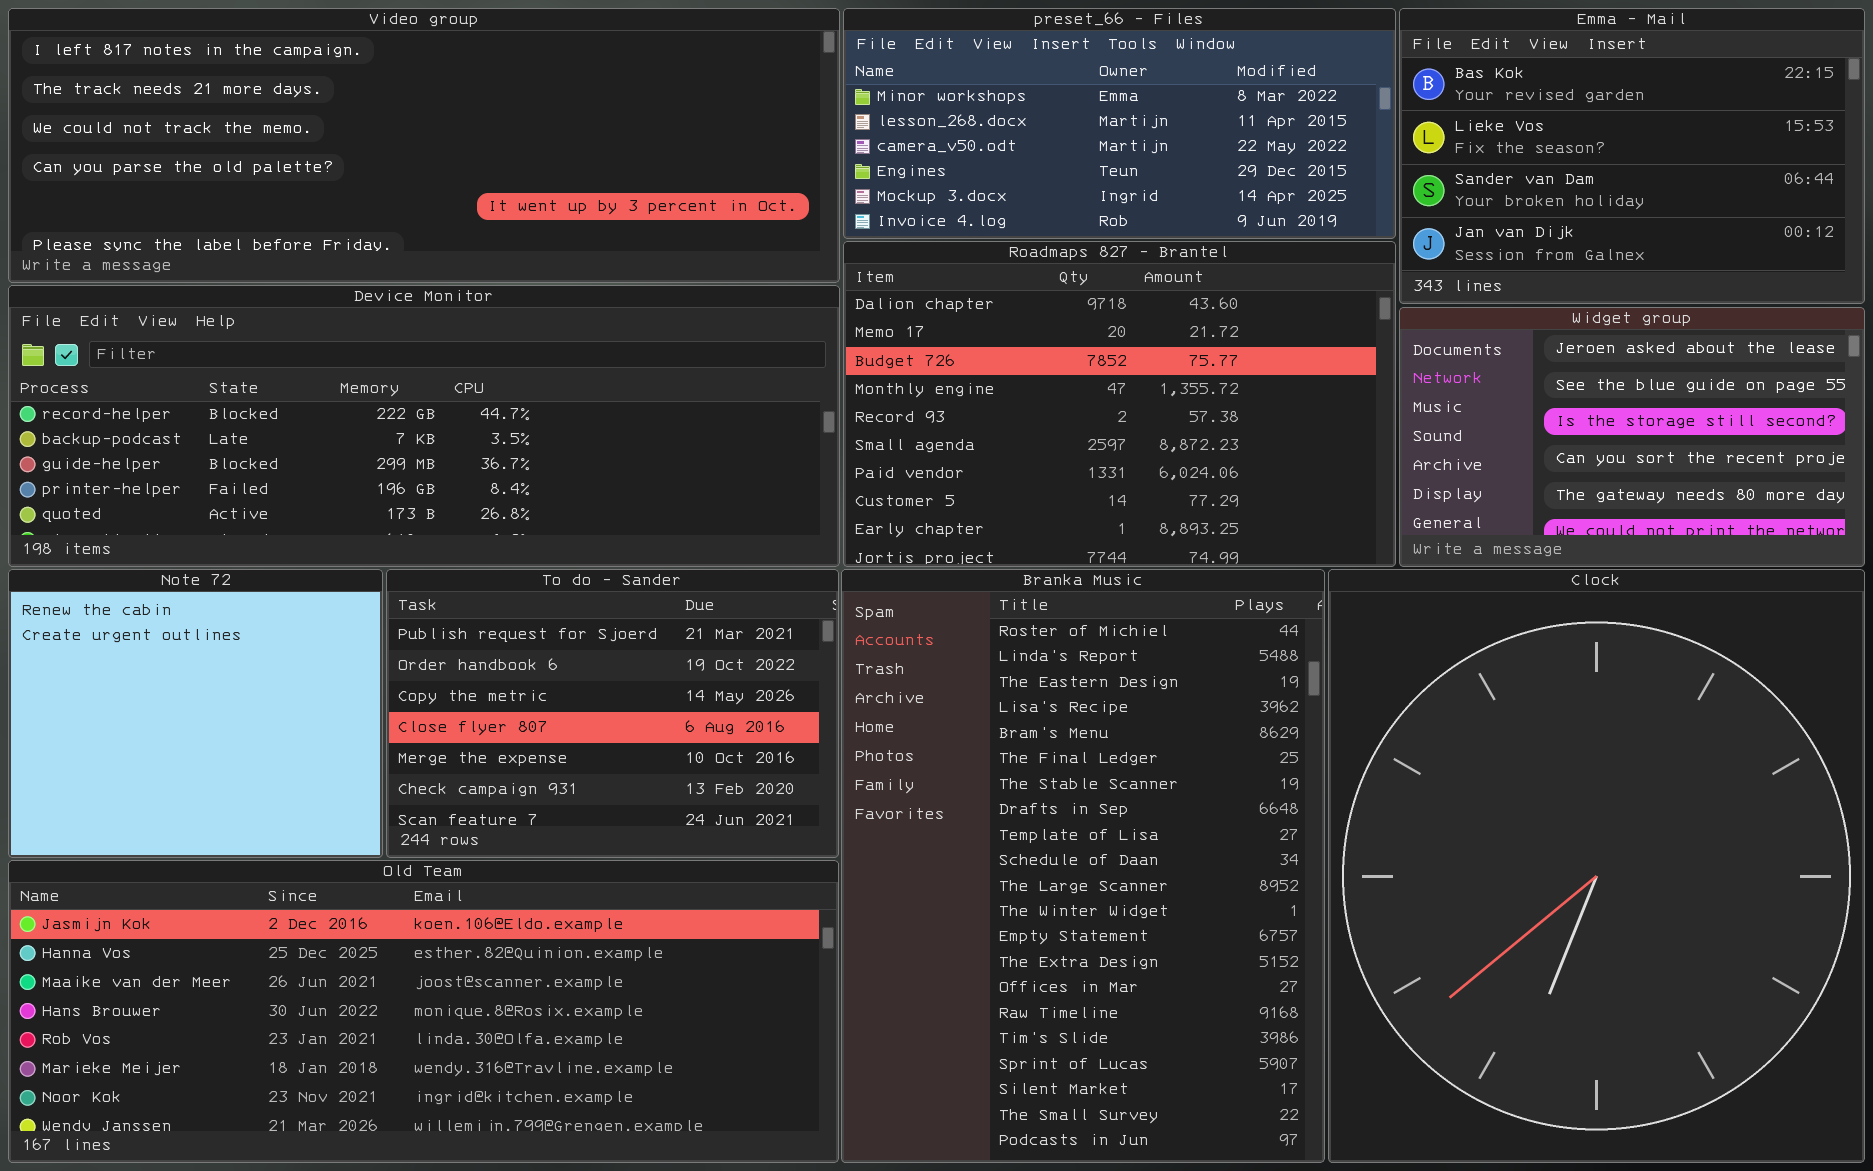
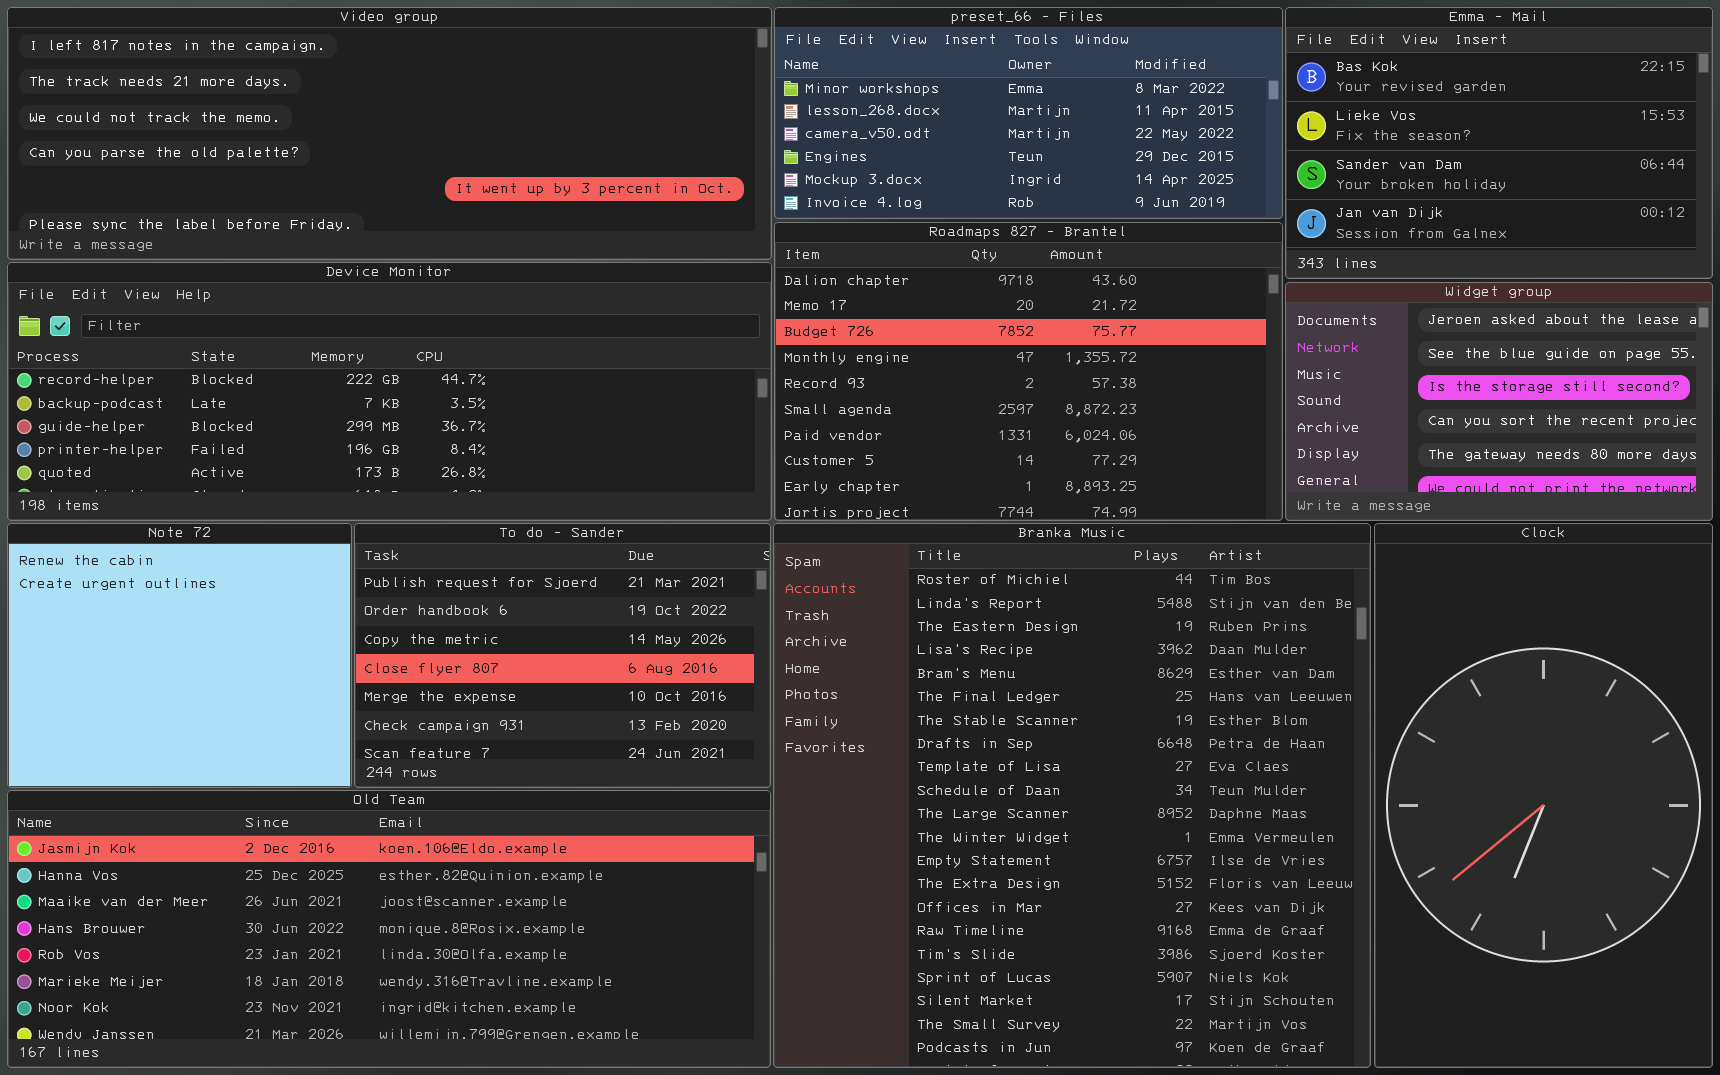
Branka Music: [841,569,1325,1163] -> [773,523,1371,1068], resized
Clock: [1328,569,1865,1163] -> [1374,523,1713,1068], resized

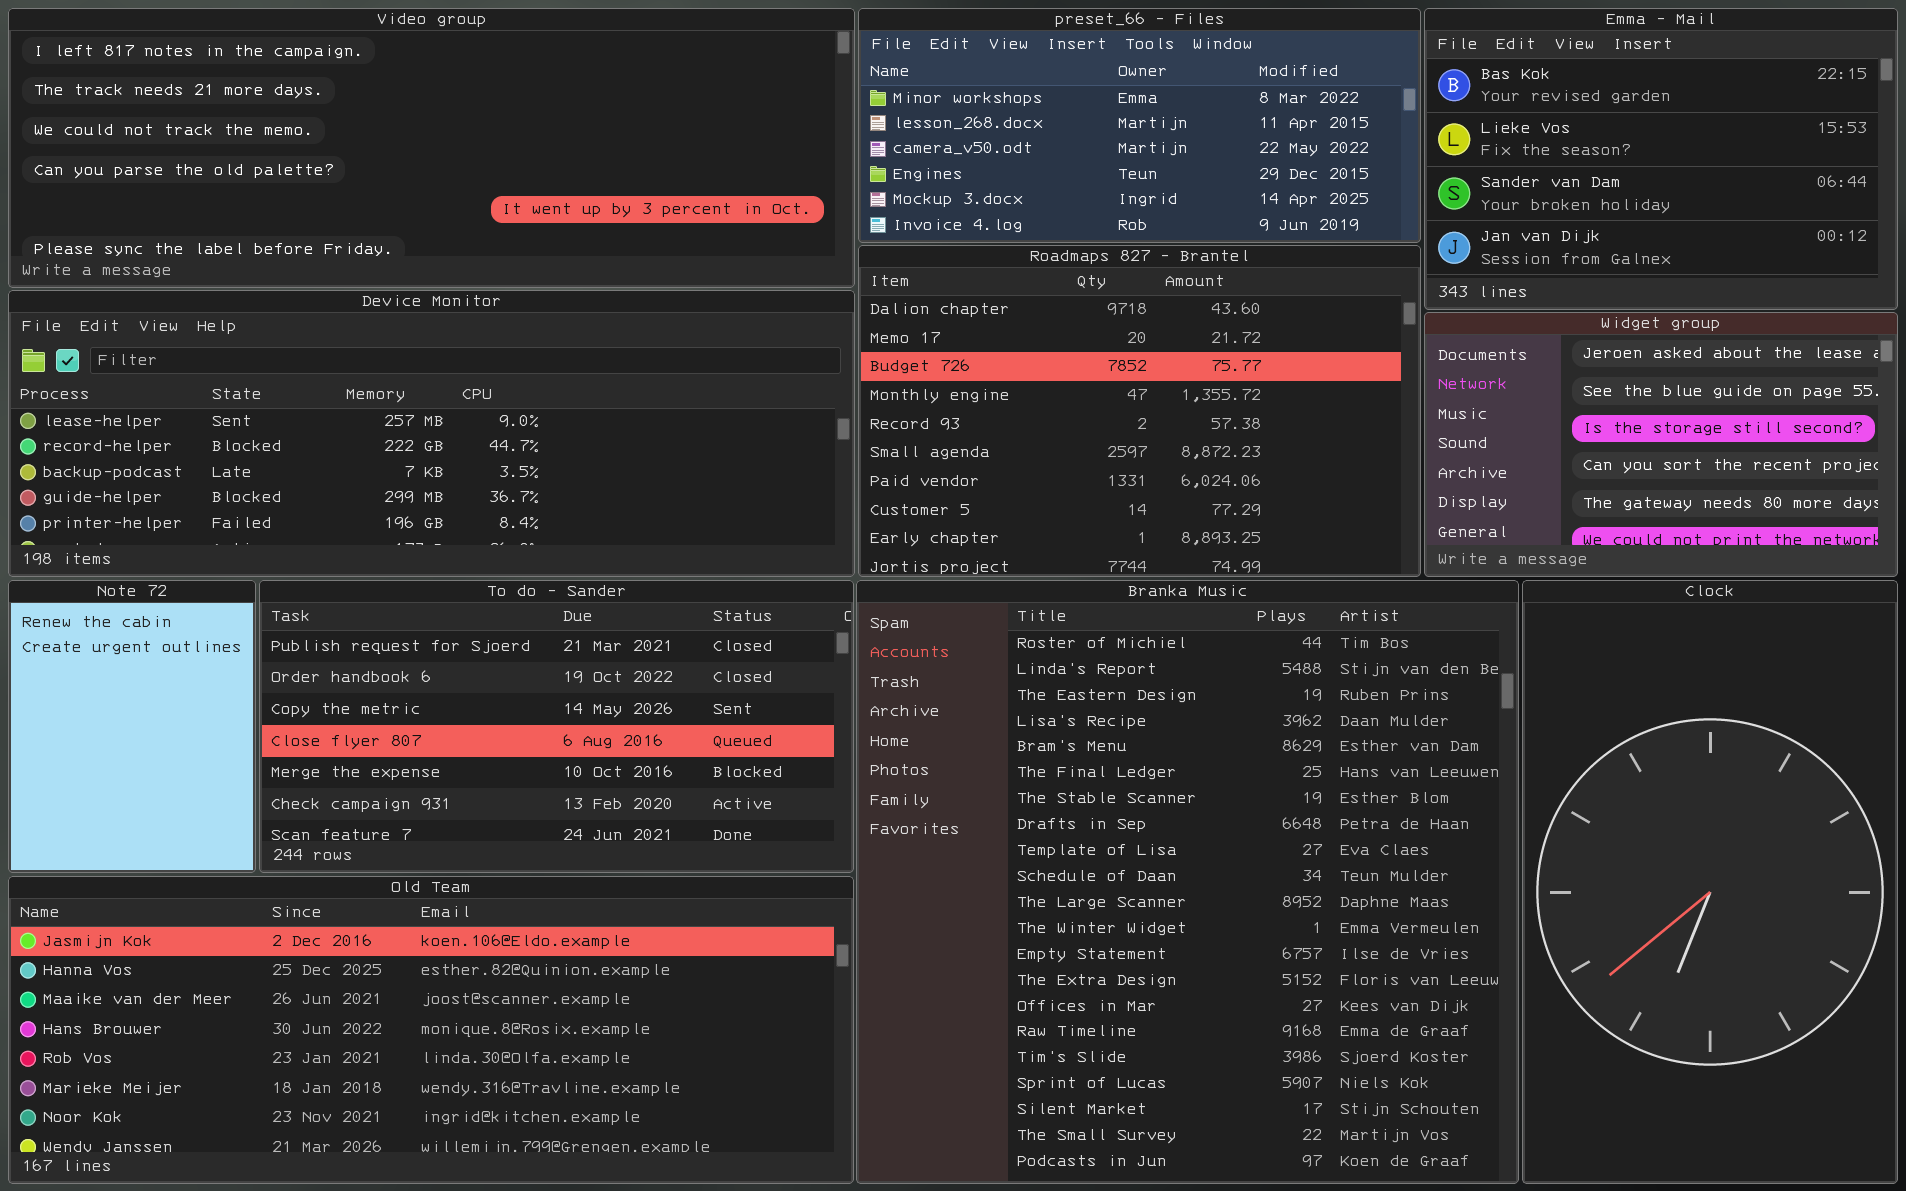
Device Monitor: [7,262,772,521] -> [8,290,855,577], scrolled up 1 row
Note 72: [7,523,352,788] -> [8,580,256,873], resized
To do - Sander: [354,523,771,788] -> [259,580,854,873], resized

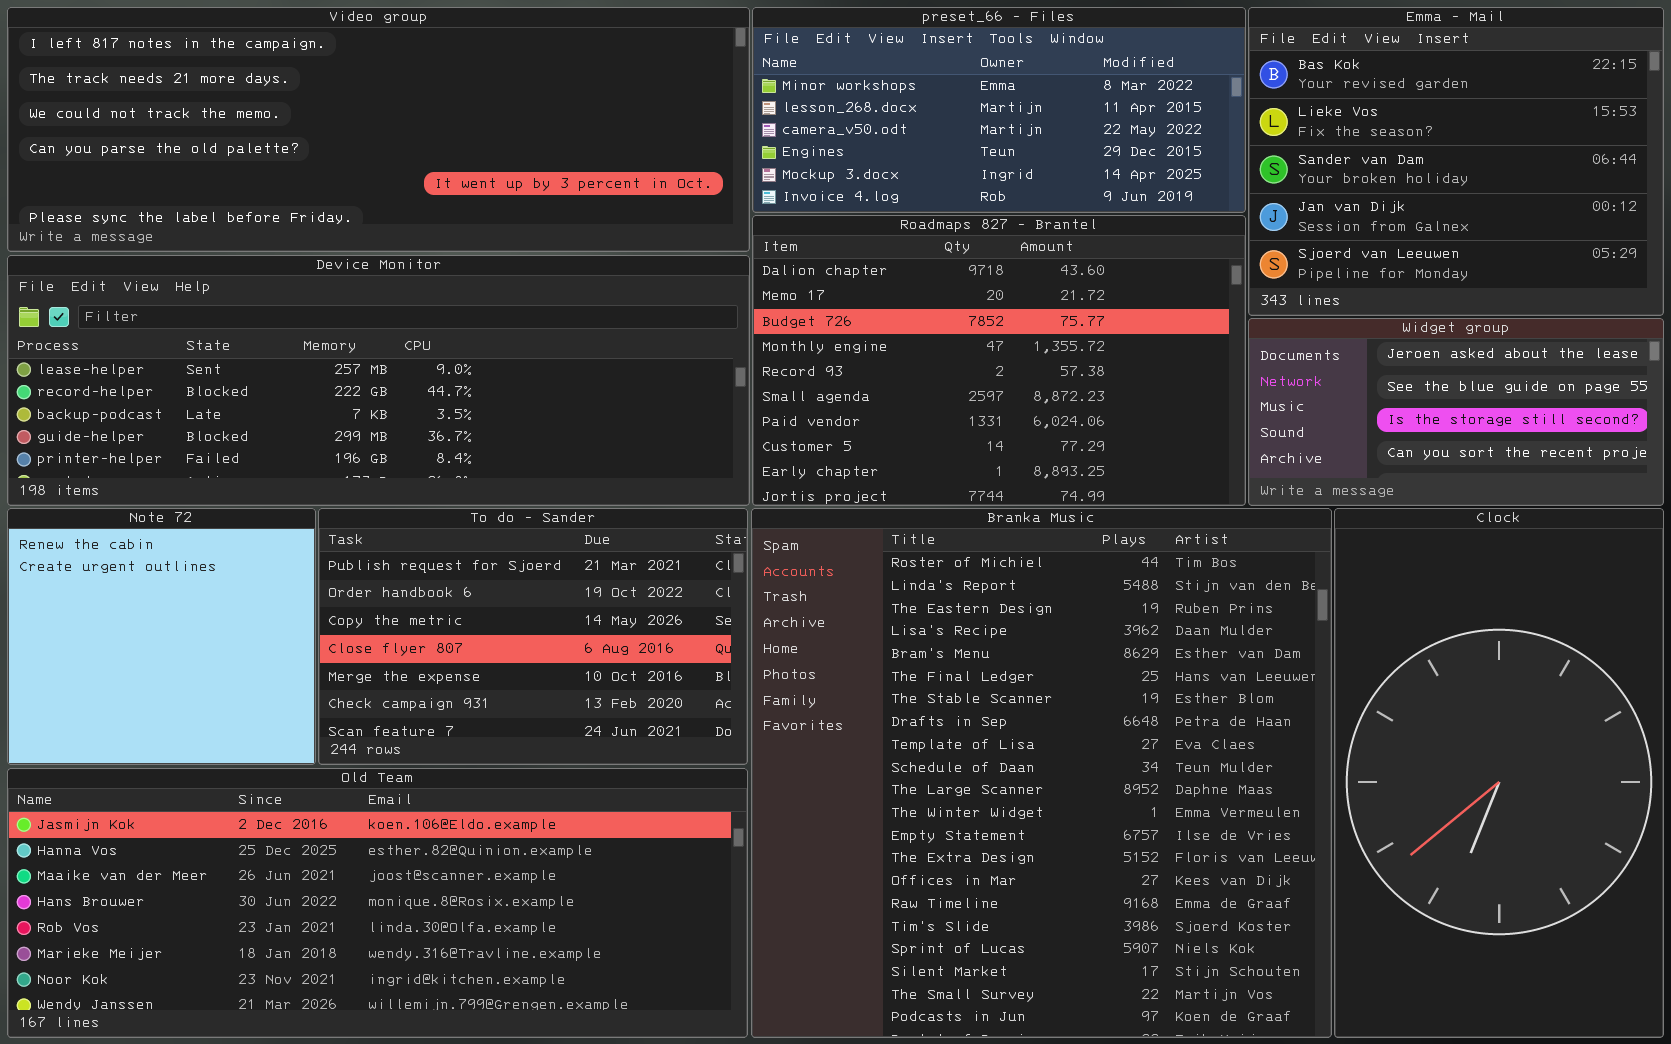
Emma - Mail: [1424,8,1898,310] -> [1248,7,1664,316], resized
Widget group: [1424,312,1898,577] -> [1248,318,1664,506], resized
Note 72: [8,580,256,873] -> [7,508,316,765], resized
To do - Sander: [259,580,854,873] -> [318,508,748,765], resized

